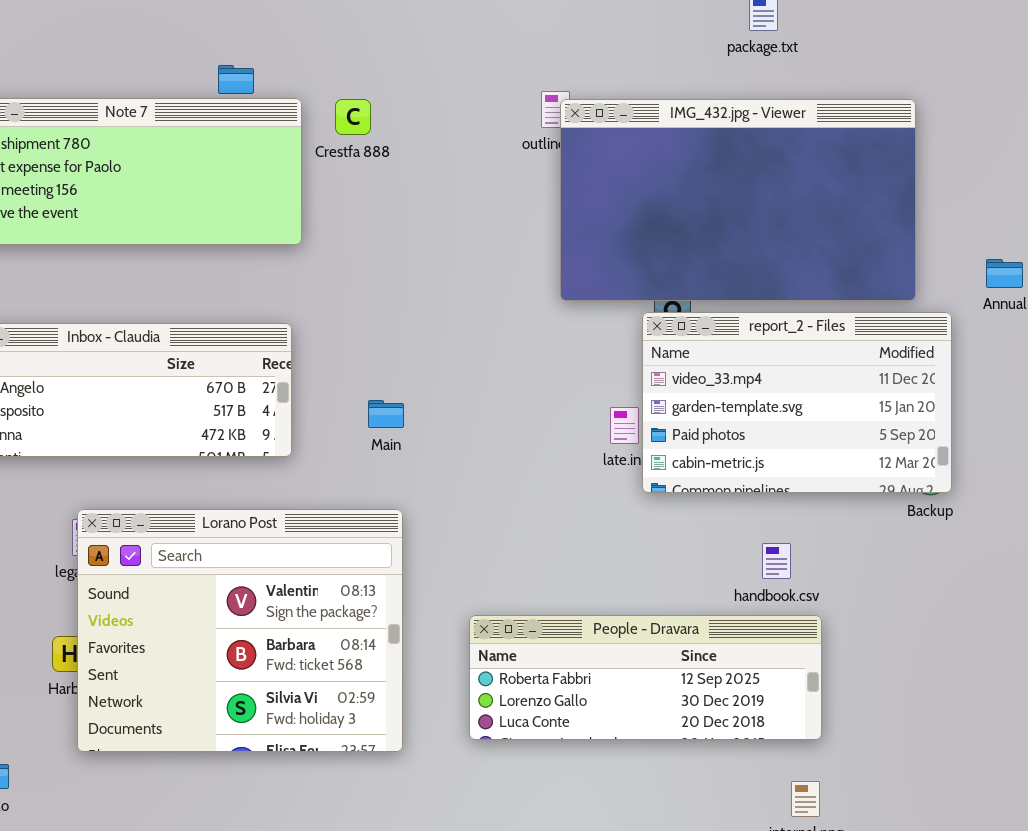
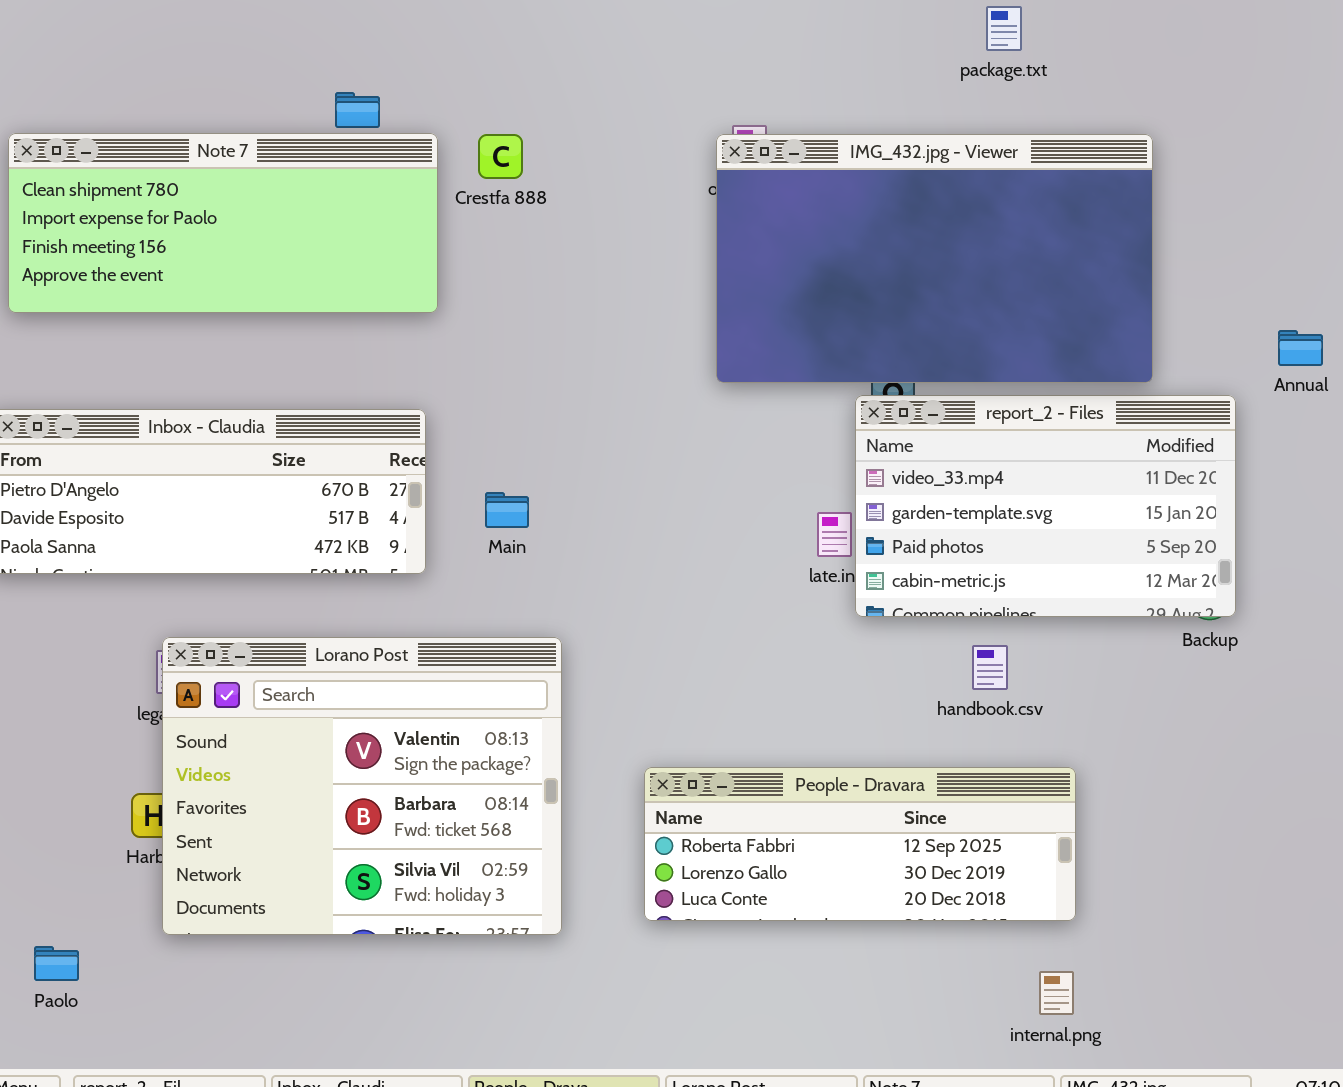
IMG_432.jpg - Viewer: [560,99,916,301] -> [716,134,1153,383], moved
Main: [368,400,404,428] -> [485,492,529,528], moved
handbook.csv: [762,543,791,579] -> [972,645,1008,690], moved

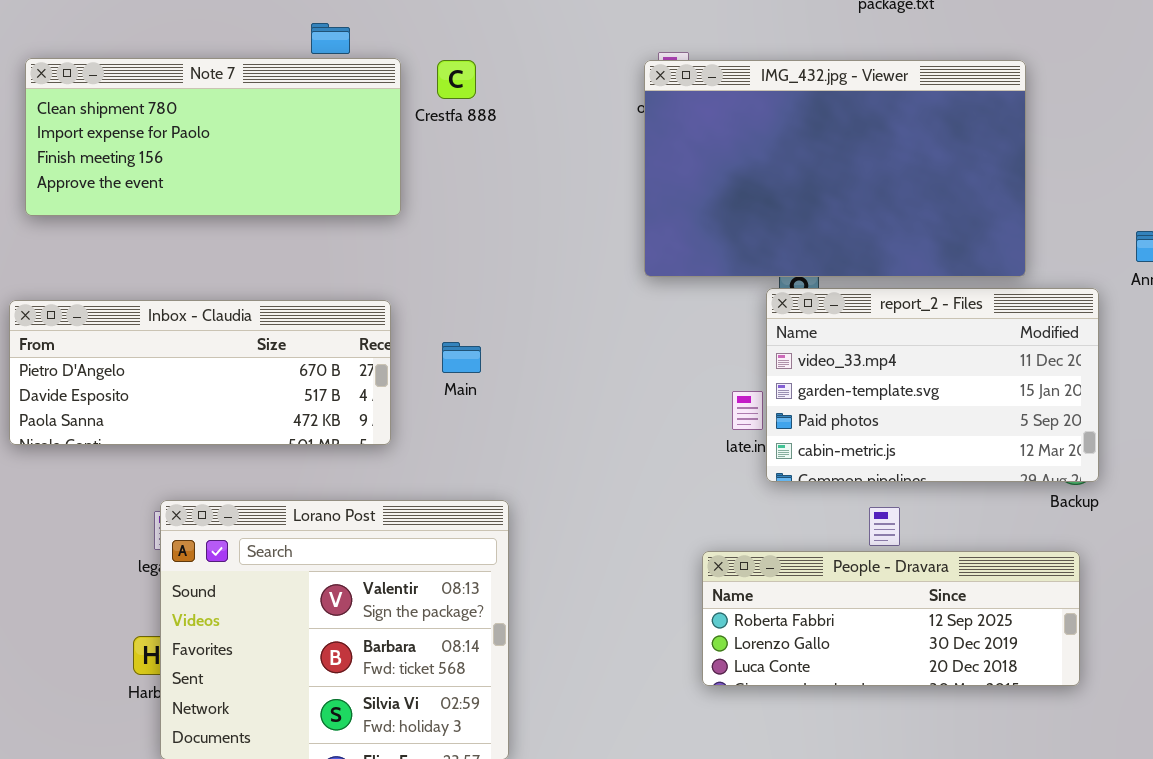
Main: [485,492,529,528] -> [442,342,481,373], moved
People - Dravara: [644,767,1076,921] -> [702,551,1080,686], moved

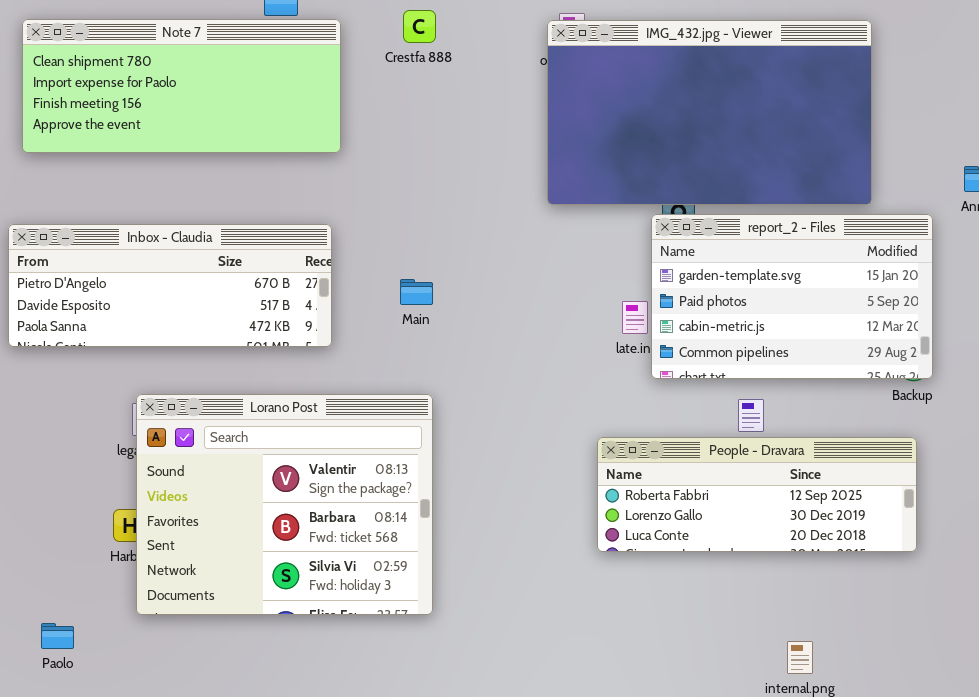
Crestfa 888: [437,60,476,99] -> [403,10,436,43], moved
report_2 - Files: [766,288,1099,482] -> [651,214,933,379], scrolled down 1 row
Main: [442,342,481,373] -> [400,279,433,305], moved

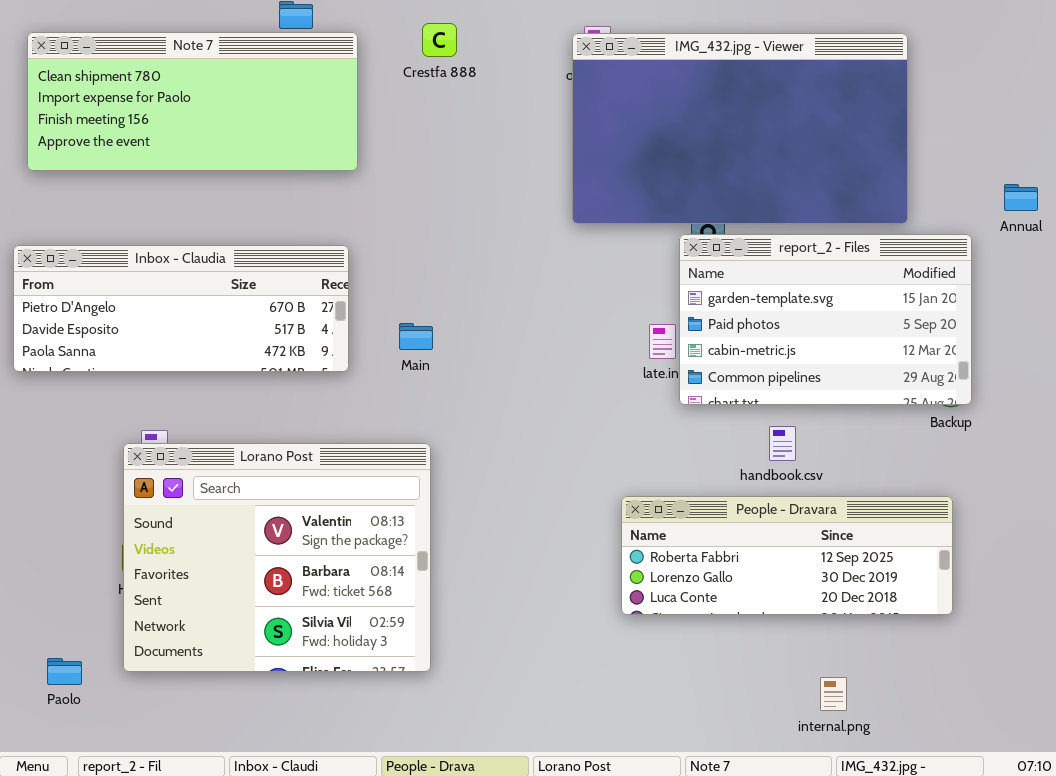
Main: [400,279,433,305] -> [399,323,433,350], moved
Lorano Post: [136,394,433,615] -> [123,443,431,672], moved
People - Dravara: [597,437,917,552] -> [621,496,953,615], moved

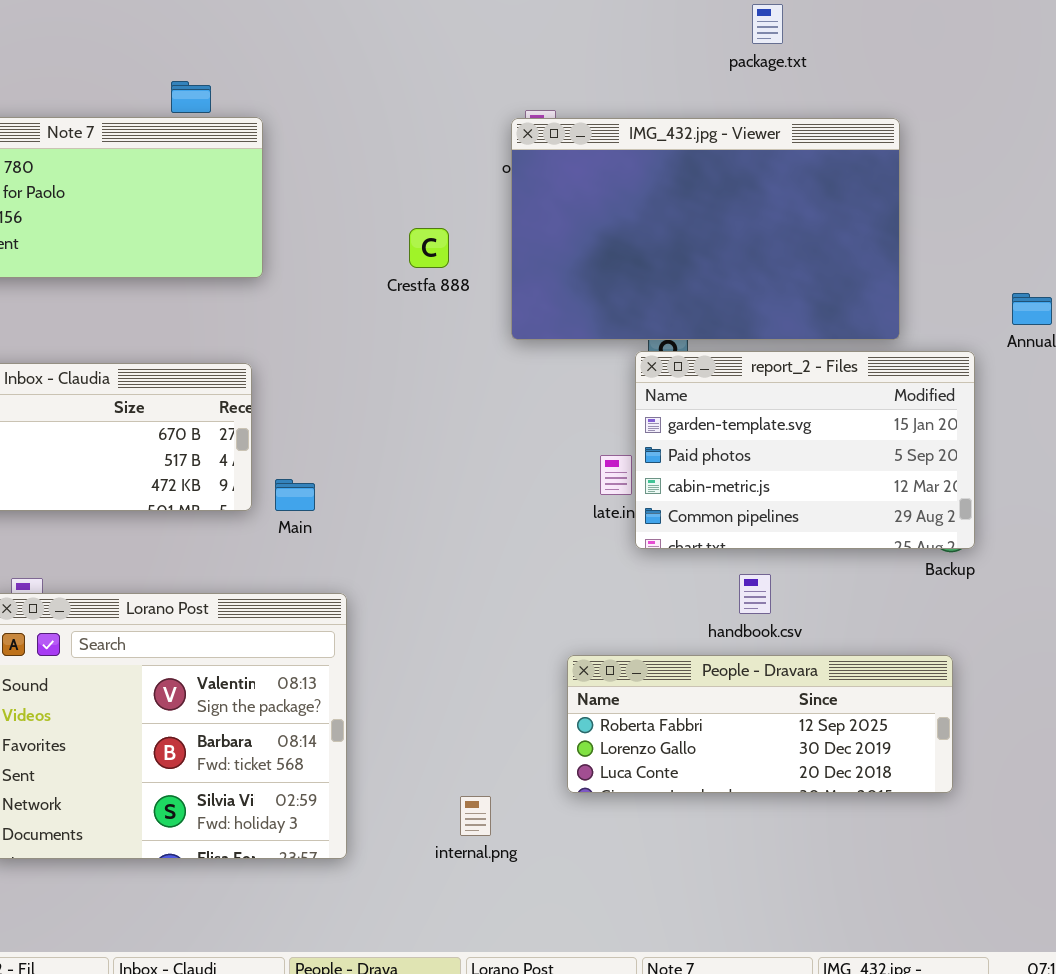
Crestfa 888: [422,23,457,57] -> [409,228,449,268], moved
Main: [399,323,433,350] -> [275,479,315,511], moved
internal.png: [820,677,847,711] -> [460,796,491,836], moved

